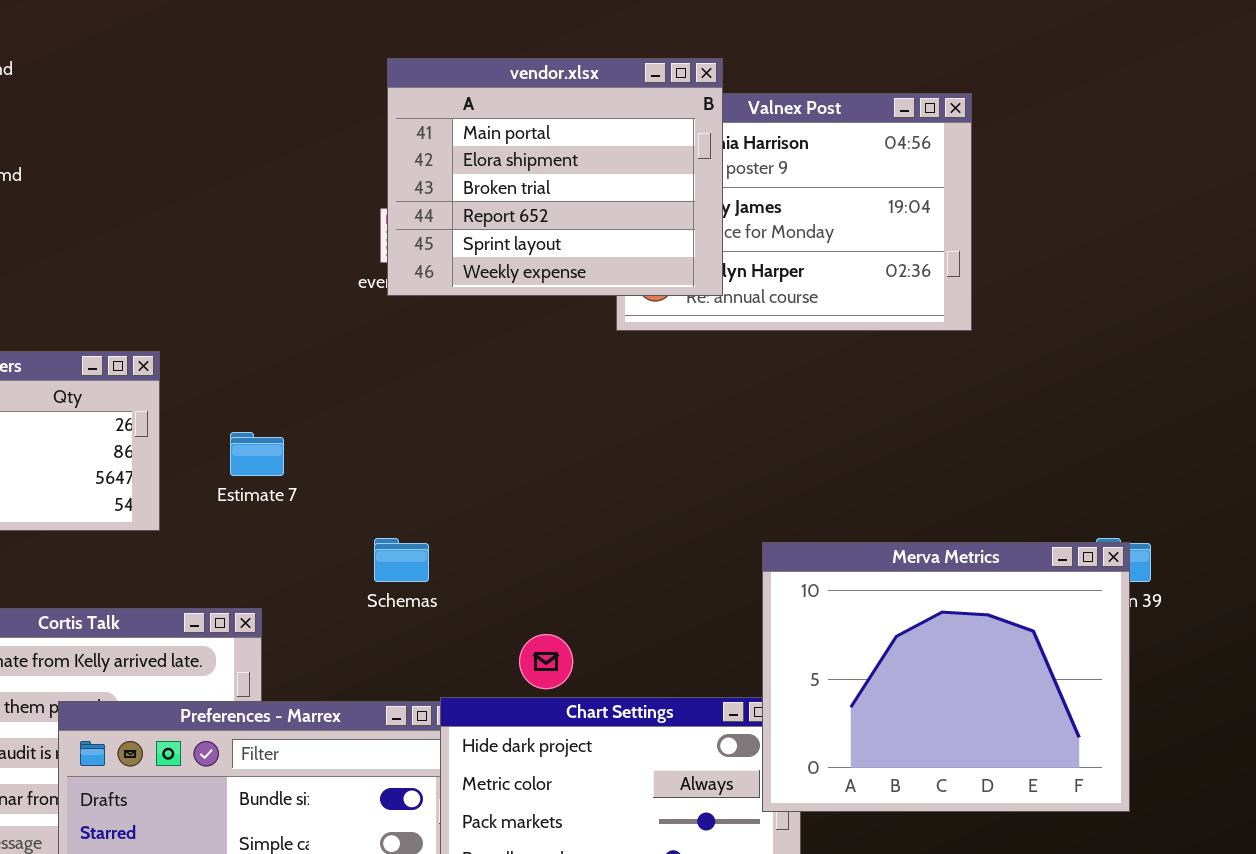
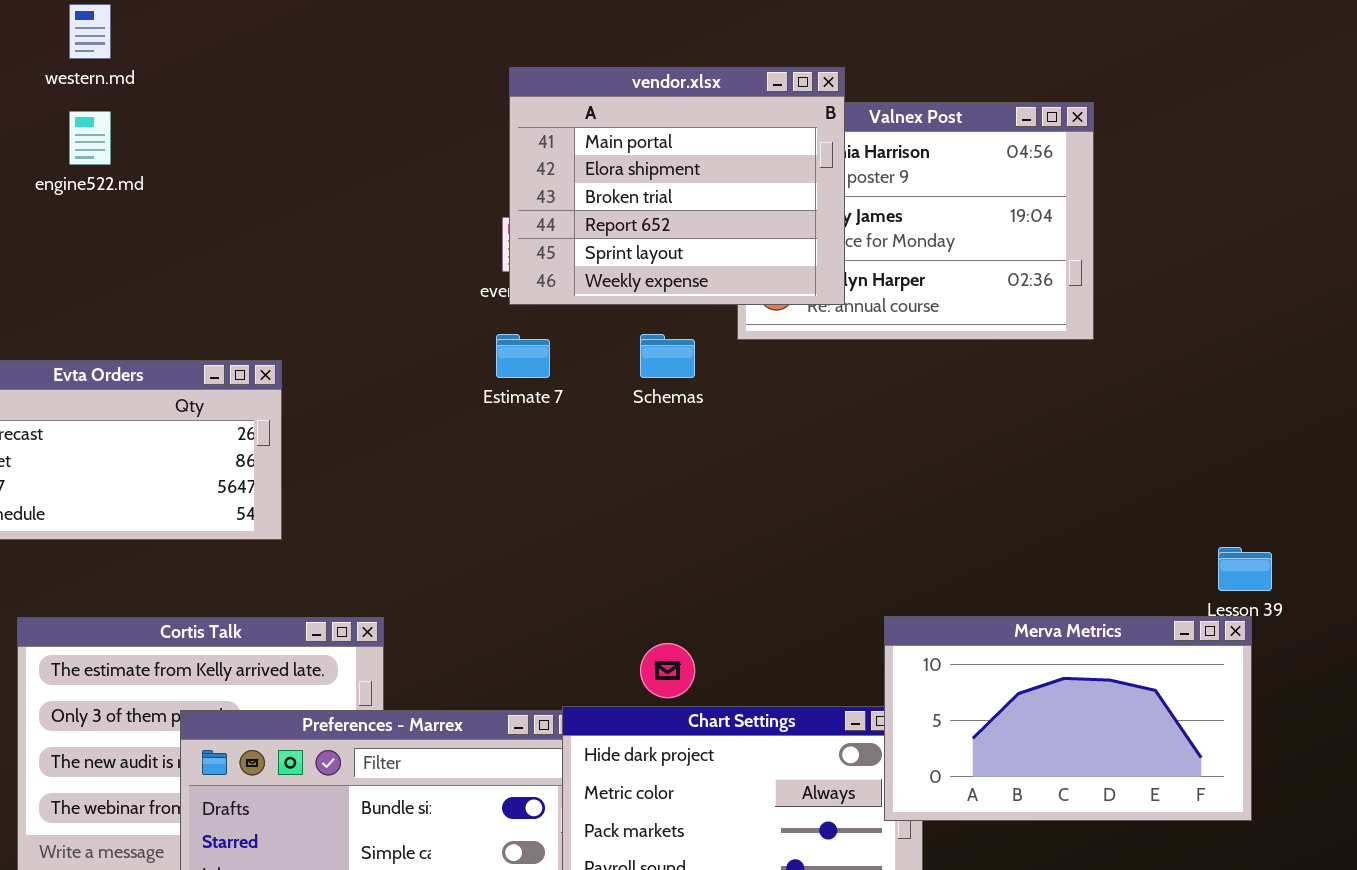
Estimate 7: [230,432,284,476] -> [496,334,550,378], moved
Schemas: [374,538,429,582] -> [640,334,695,378], moved
Merva Metrics: [762,542,1130,812] -> [884,616,1252,821], resized

